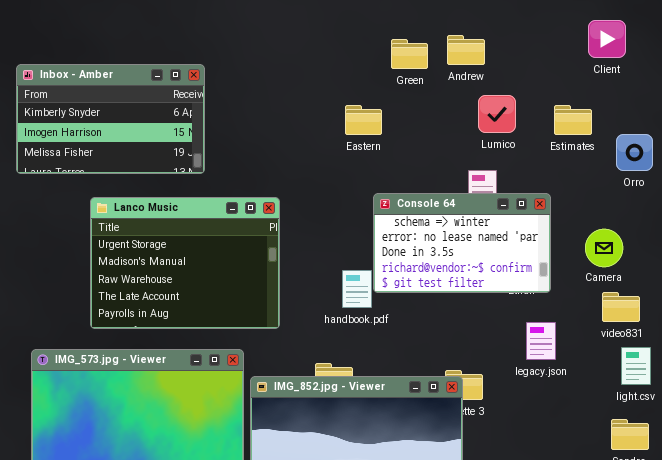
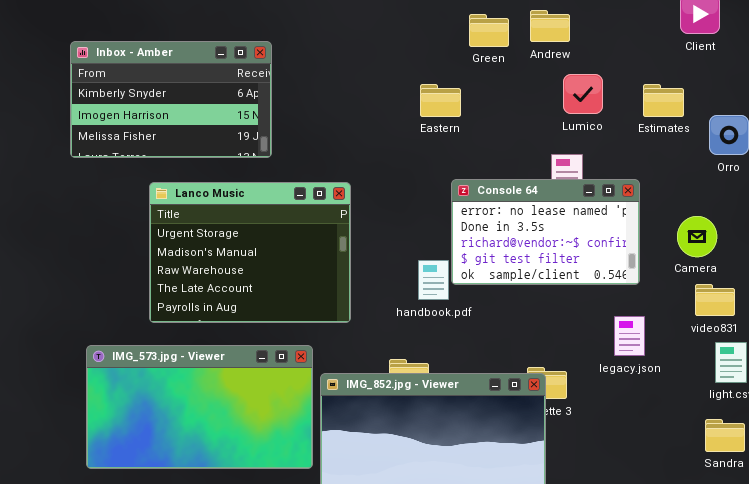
Console 64: [373,193,551,293] -> [451,179,640,285], scrolled down 1 row

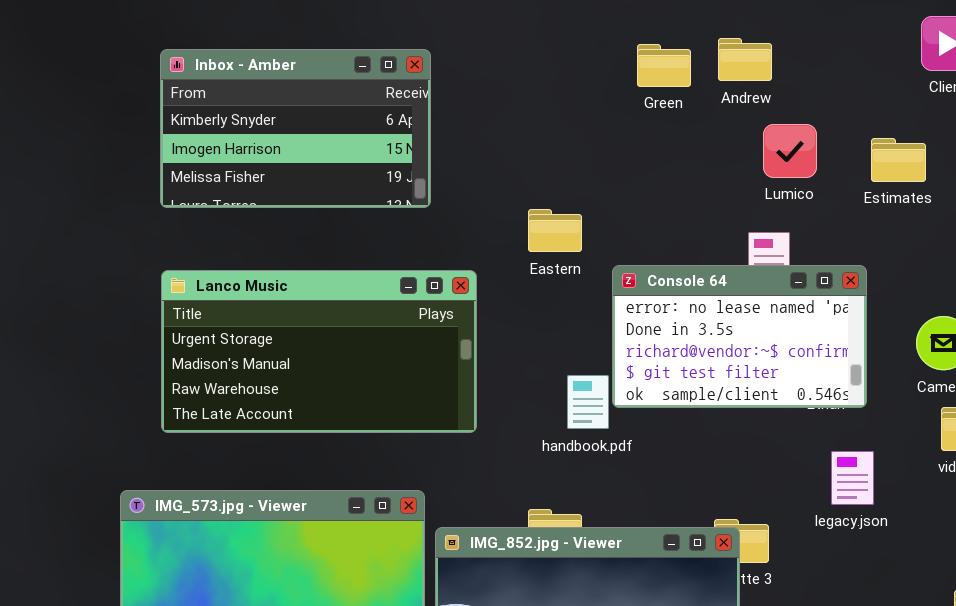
Inbox - Amber: [70,41,272,158] -> [160,49,431,208], moved
Eastern: [420,84,461,117] -> [528,209,582,252], moved
Lanco Music: [149,182,351,323] -> [161,270,477,433], resized

